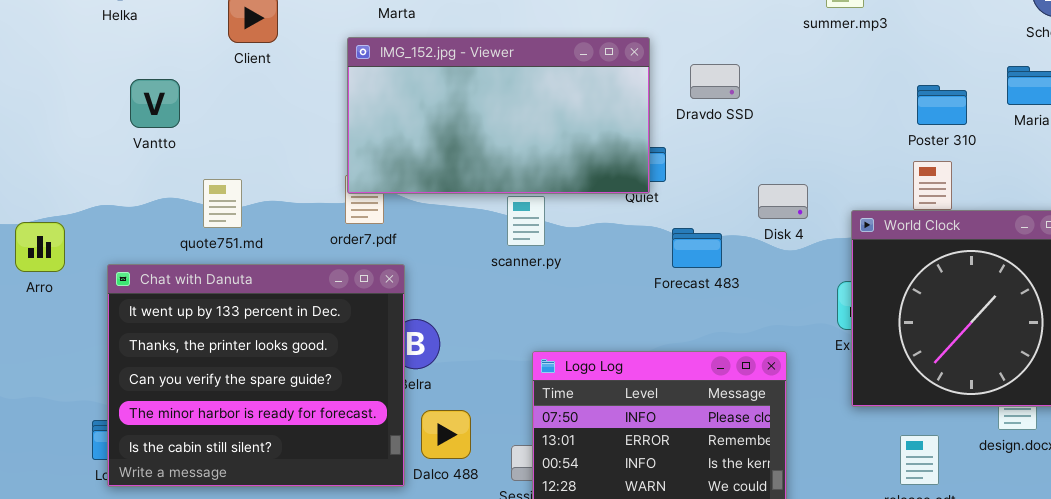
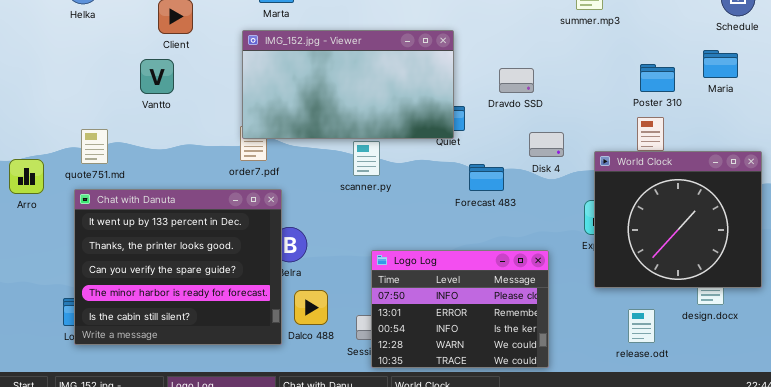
Dravdo SSD: [690,64,740,99] -> [499,68,534,93], moved
Vantto: [130,79,180,128] -> [140,59,174,94], moved
quote751.md: [203,179,242,228] -> [81,129,108,164], moved

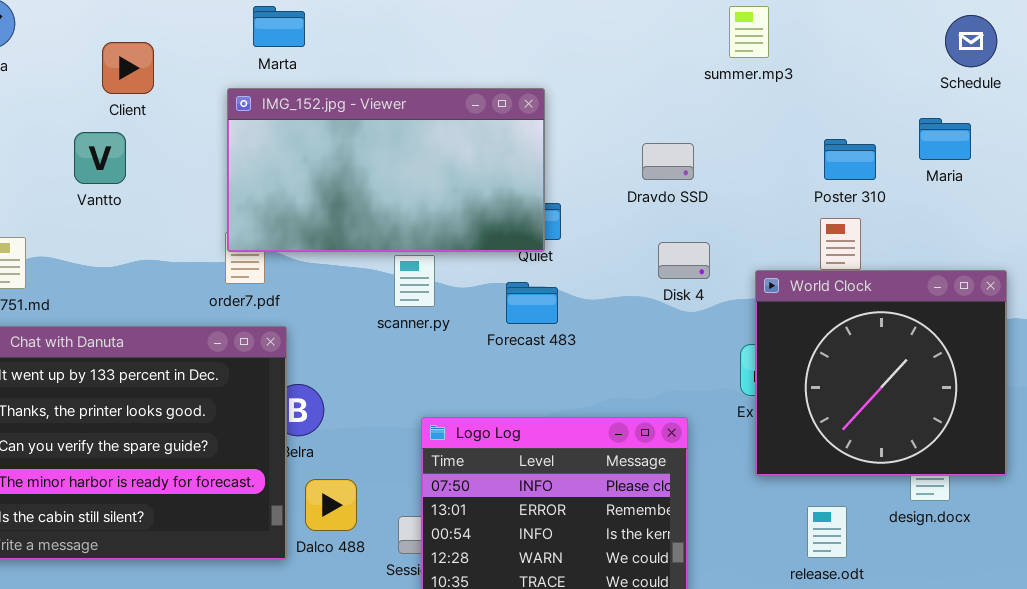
Dravdo SSD: [499,68,534,93] -> [642,143,694,180], moved
Forecast 483: [469,164,504,191] -> [506,282,558,324], moved

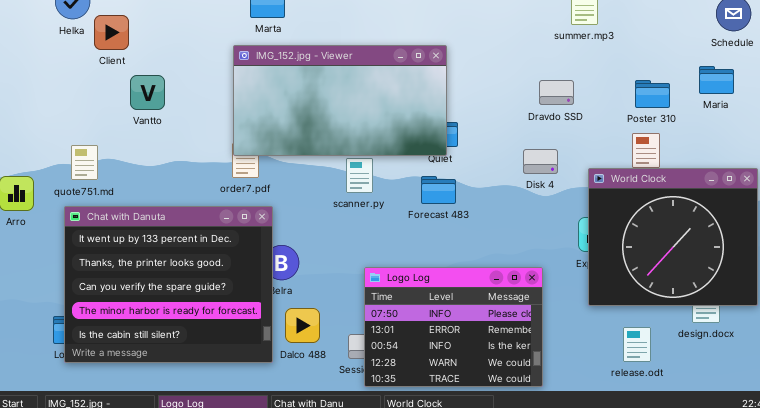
Client: [102,42,154,94] -> [94,15,129,50], moved
Dravdo SSD: [642,143,694,180] -> [539,80,574,105], moved

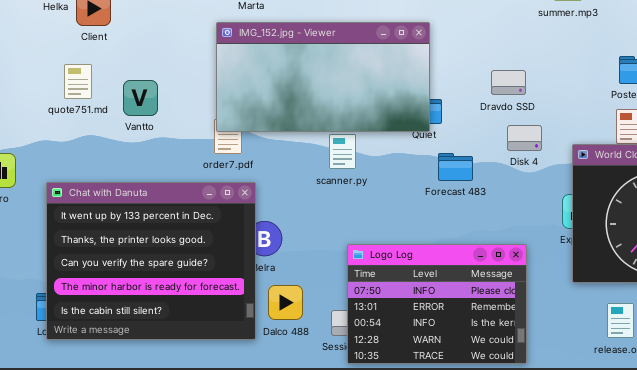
Vantto: [130,75,165,110] -> [123,80,158,116], moved
Dravdo SSD: [539,80,574,105] -> [491,70,526,95], moved
quote751.md: [71,145,98,180] -> [64,64,92,99], moved
Forecast 483: [421,176,456,204] -> [438,153,473,181], moved

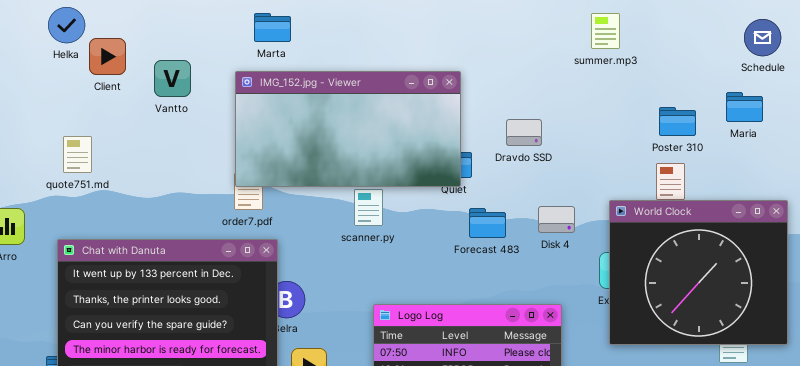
quote751.md: [64,64,92,99] -> [63,136,92,173], moved
Dravdo SSD: [491,70,526,95] -> [506,119,542,146], moved
Vantto: [123,80,158,116] -> [154,60,191,97], moved
Disk 4: [507,125,542,151] -> [538,206,575,233], moved

